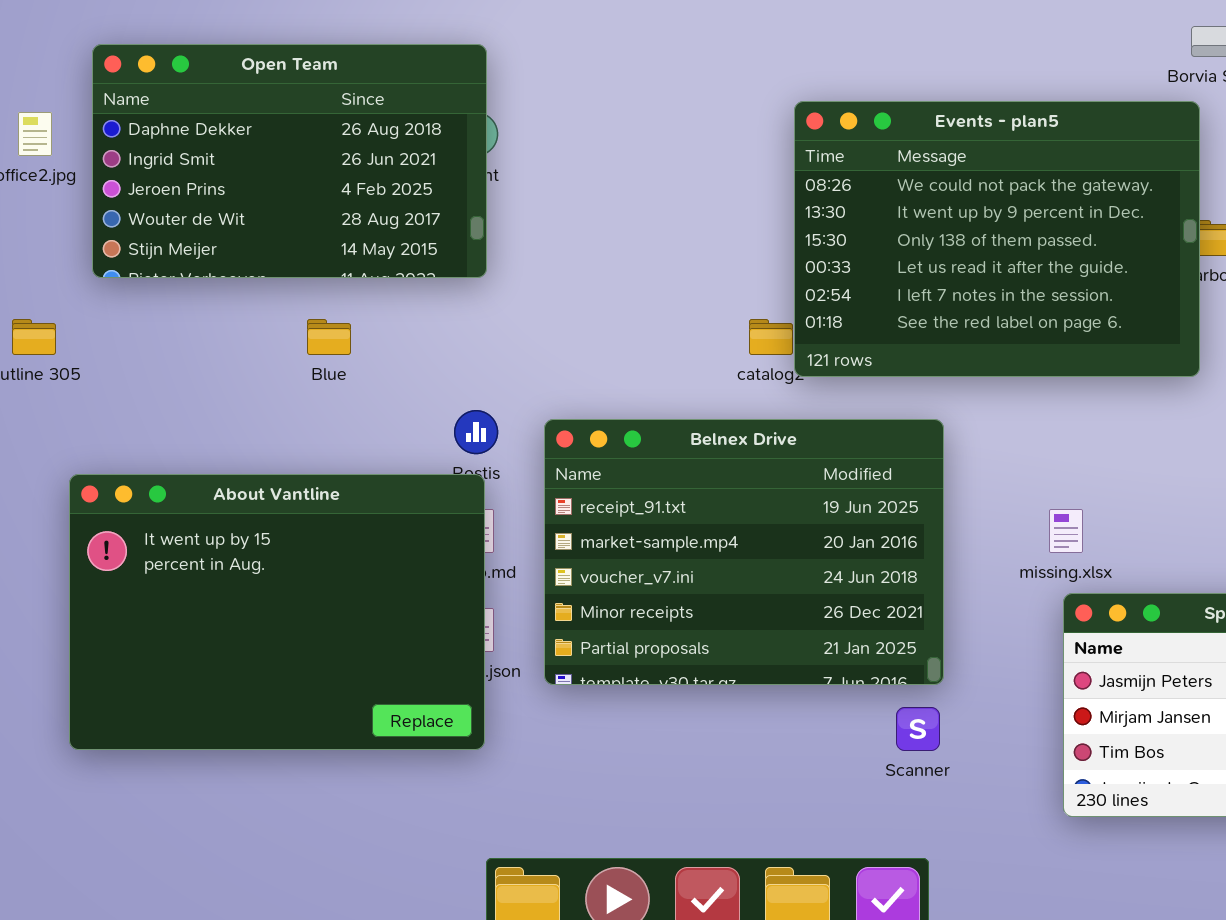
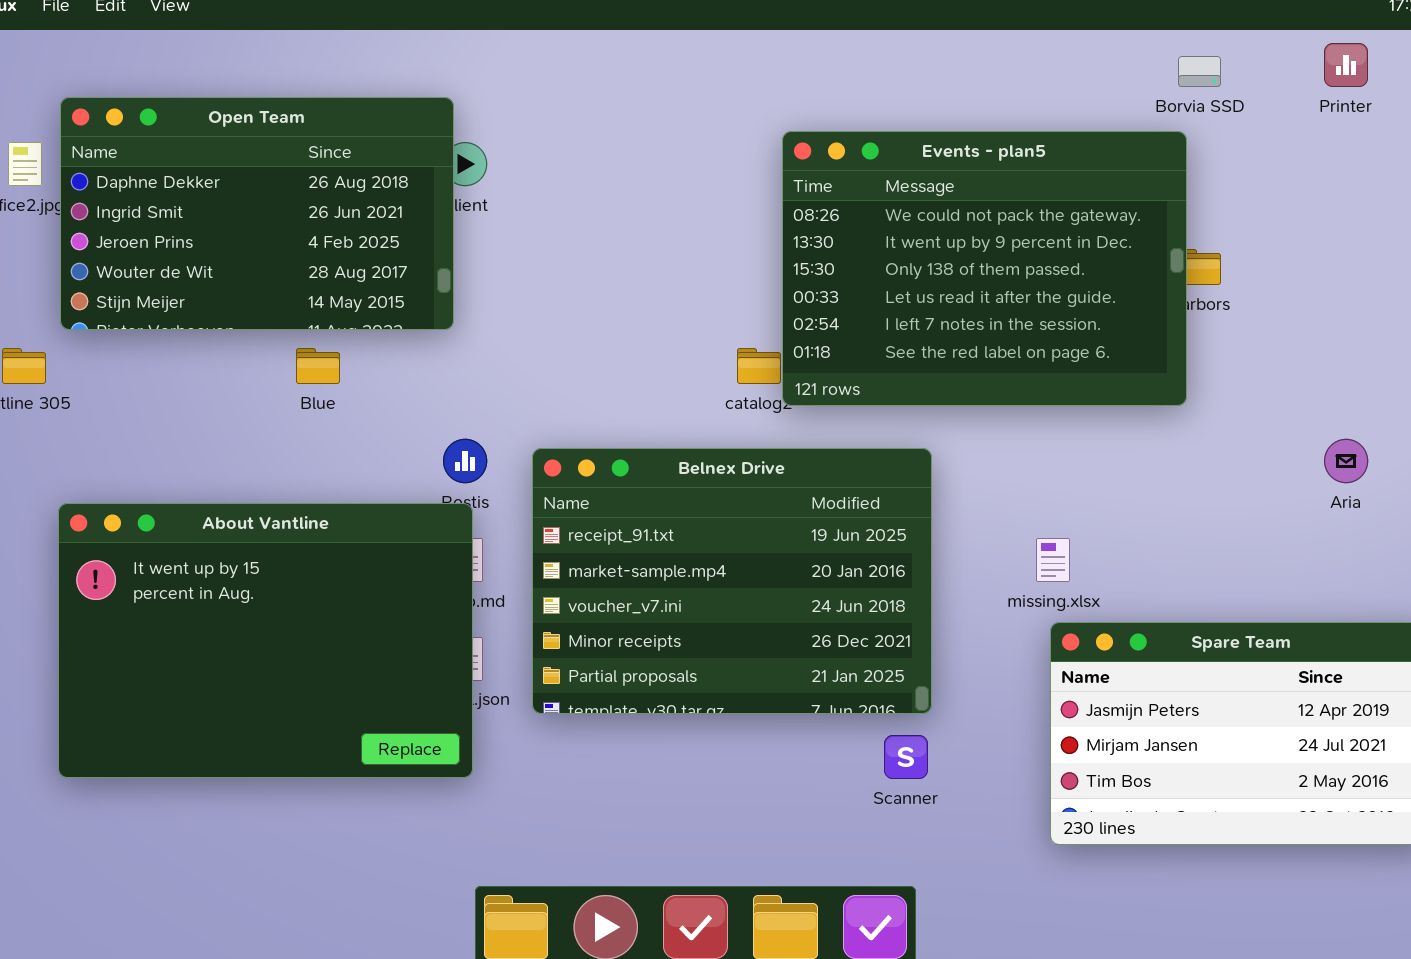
Open Team: [92,44,487,278] -> [60,97,454,330], moved

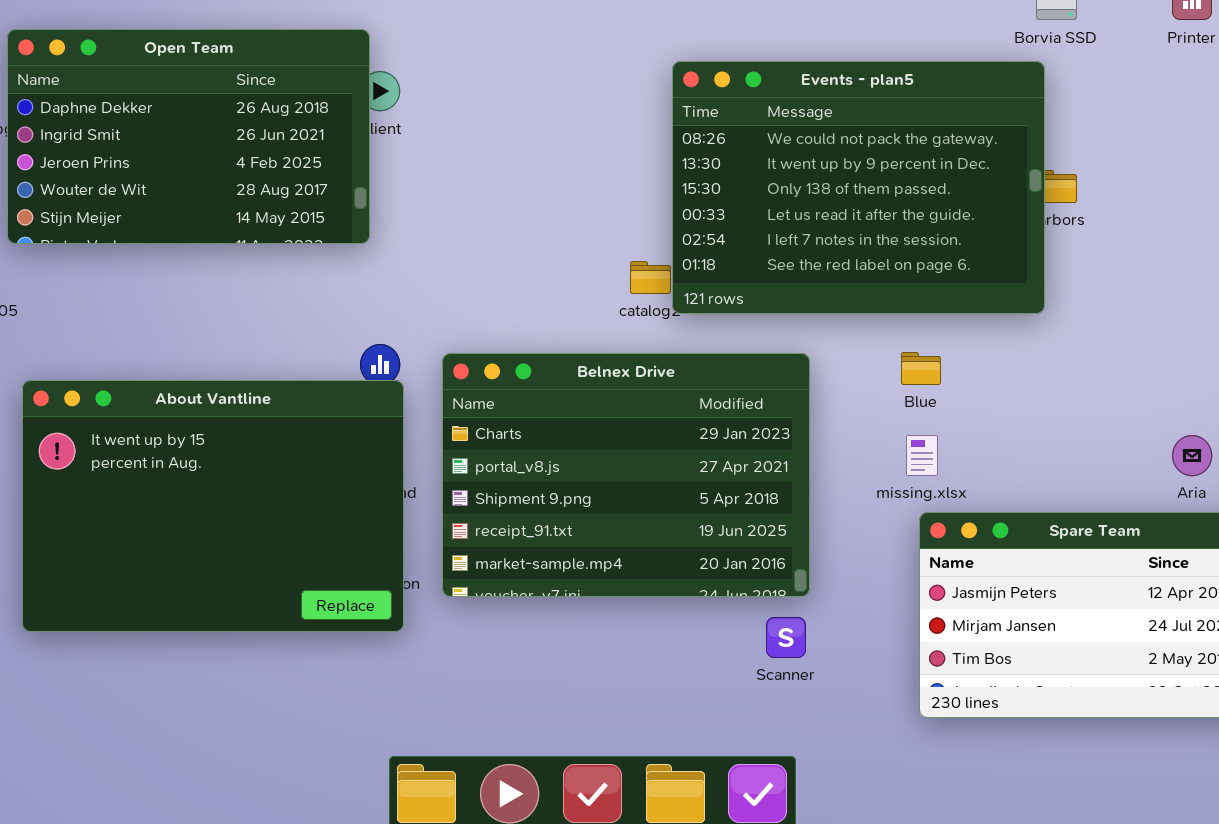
Blue: [296,348,340,384] -> [901,352,941,385], moved
Aria: [1324,439,1368,483] -> [1172,435,1212,476], moved
Belnex Drive: [532,448,932,714] -> [442,353,810,597], scrolled up 3 rows
About Vantline: [58,503,473,778] -> [22,380,404,632], moved

